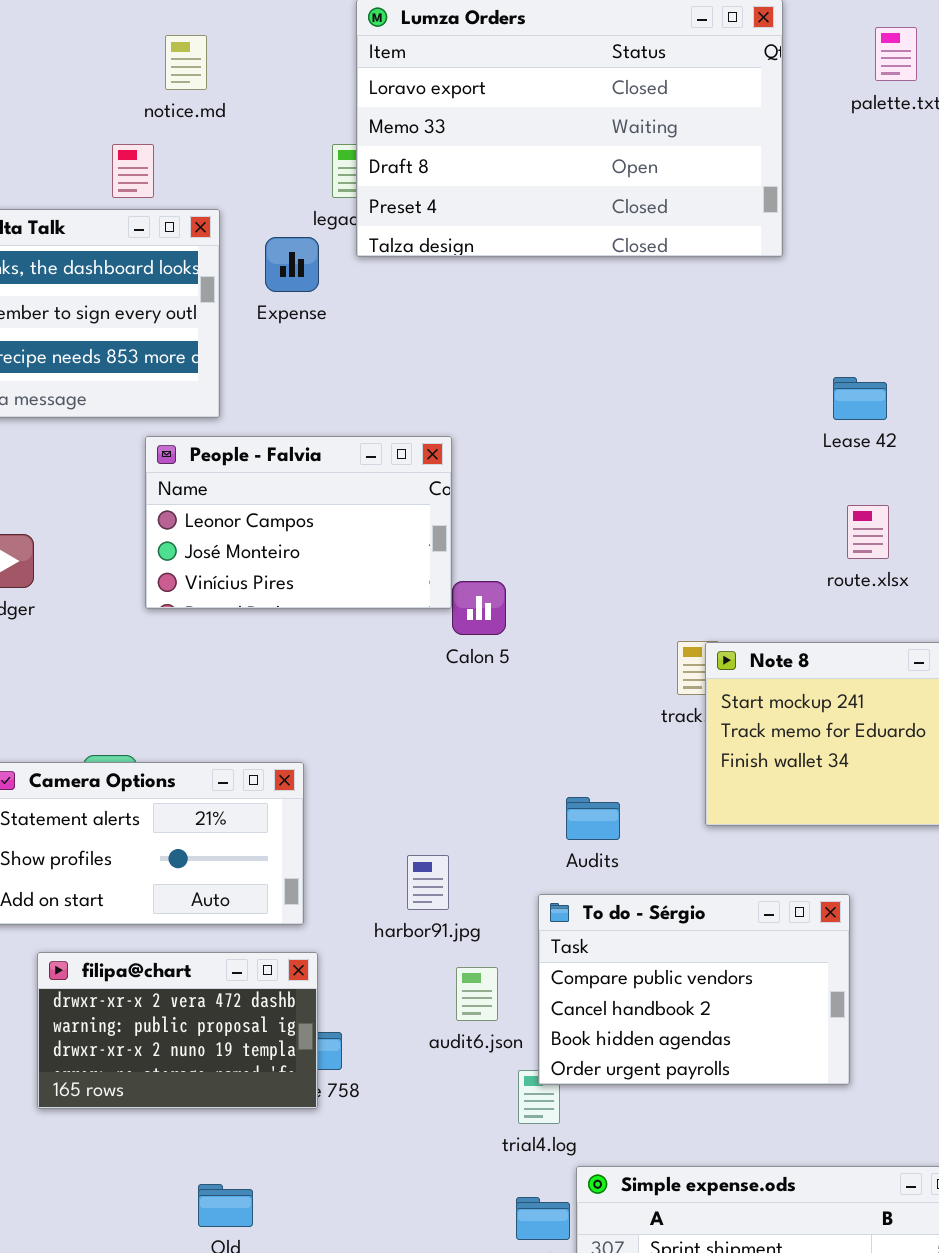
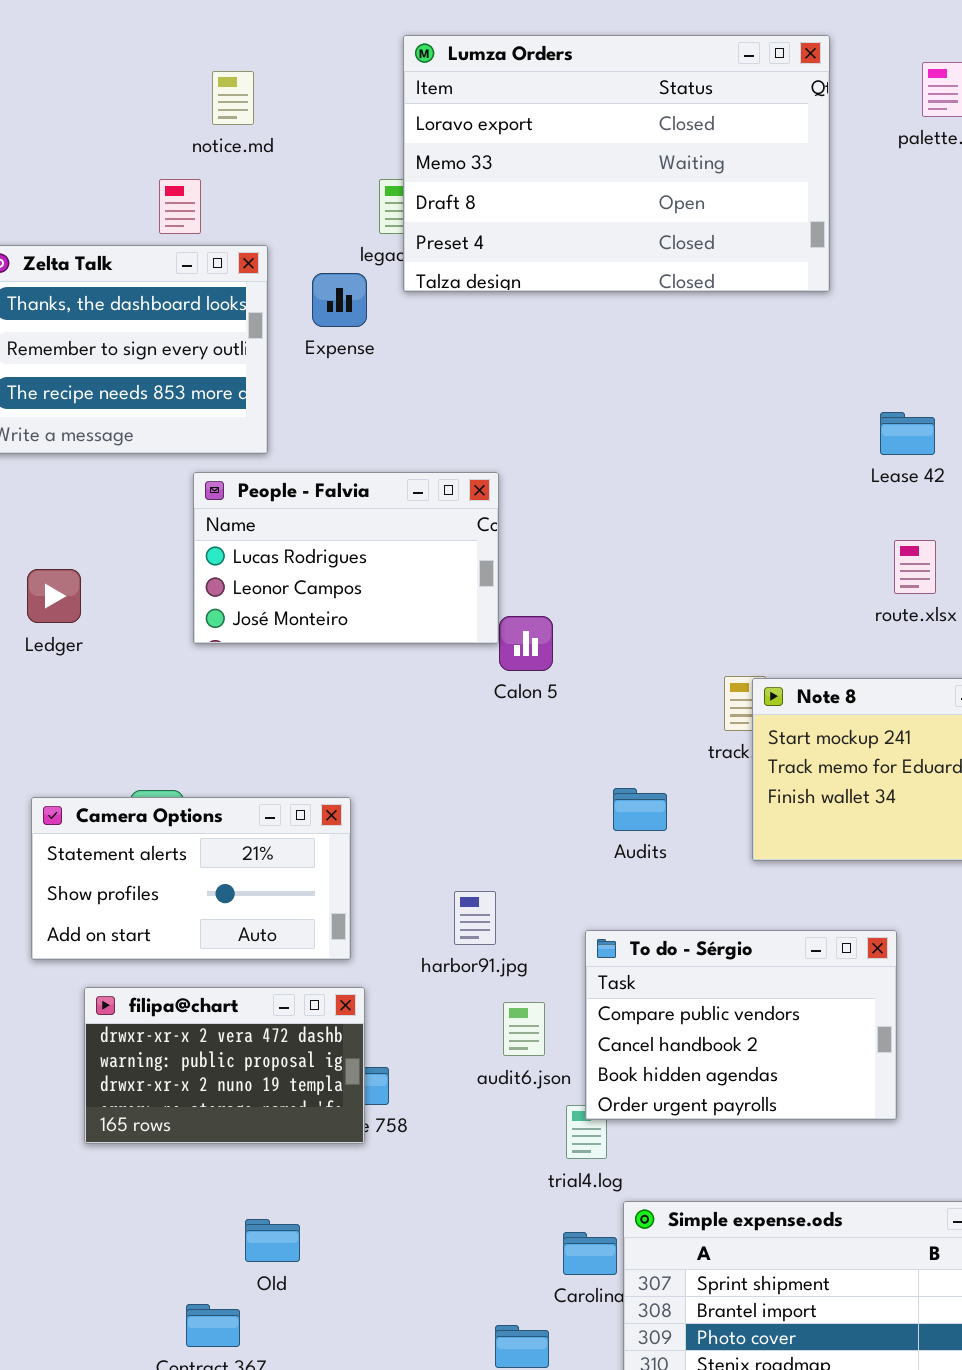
People - Falvia: [145,436,452,609] -> [193,472,499,644], scrolled up 1 row
Audits: [566,797,620,840] -> [613,788,667,831], moved

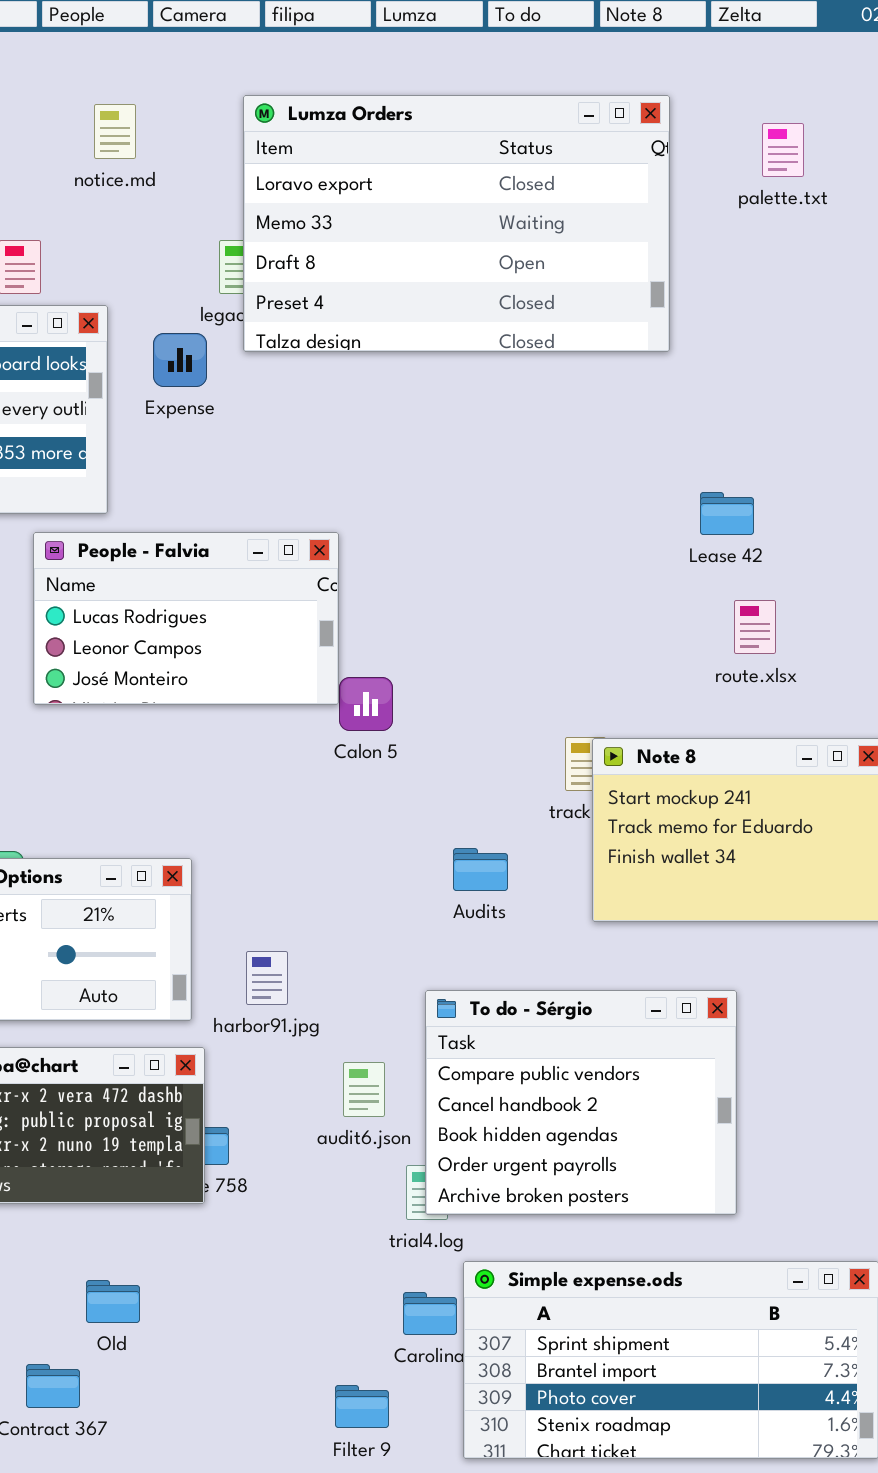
notice.md: [212,71,254,125] -> [94,104,136,159], moved
Lease 42: [880,412,935,455] -> [700,492,754,535], moved
harbor91.jpg: [454,891,496,945] -> [246,951,288,1005], moved
To do - Sérgio: [585,930,897,1120] -> [425,990,737,1215], resized

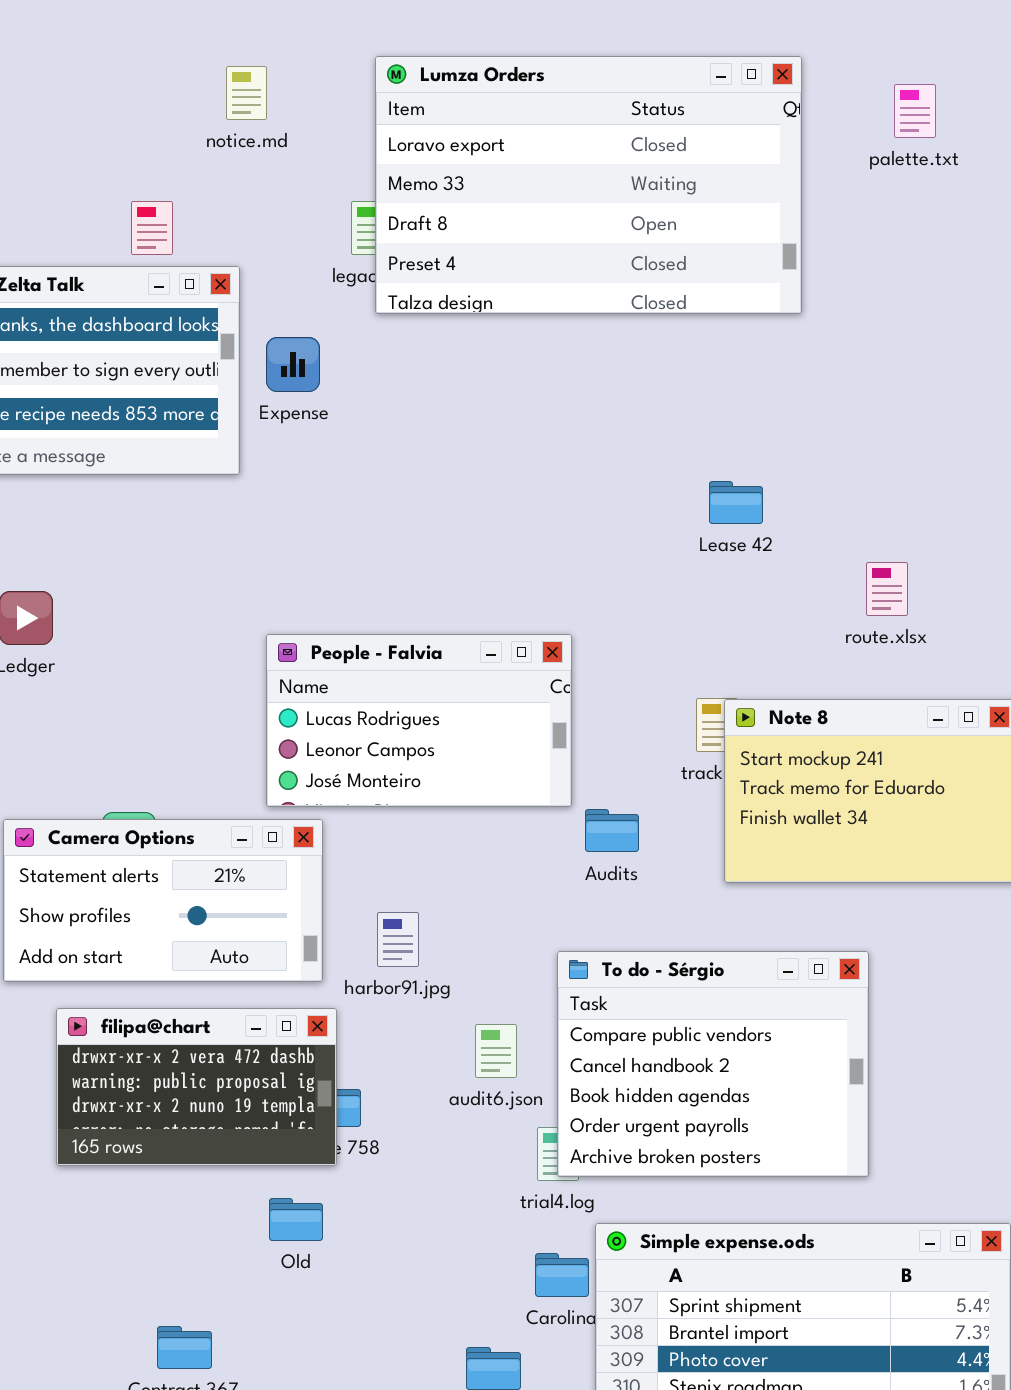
Expense: [153,333,207,387] -> [266,337,320,392], moved
Lease 42: [700,492,754,535] -> [709,481,763,524], moved
People - Falvia: [33,532,339,705] -> [266,634,572,807], moved
Old: [86,1280,140,1323] -> [269,1198,323,1241], moved

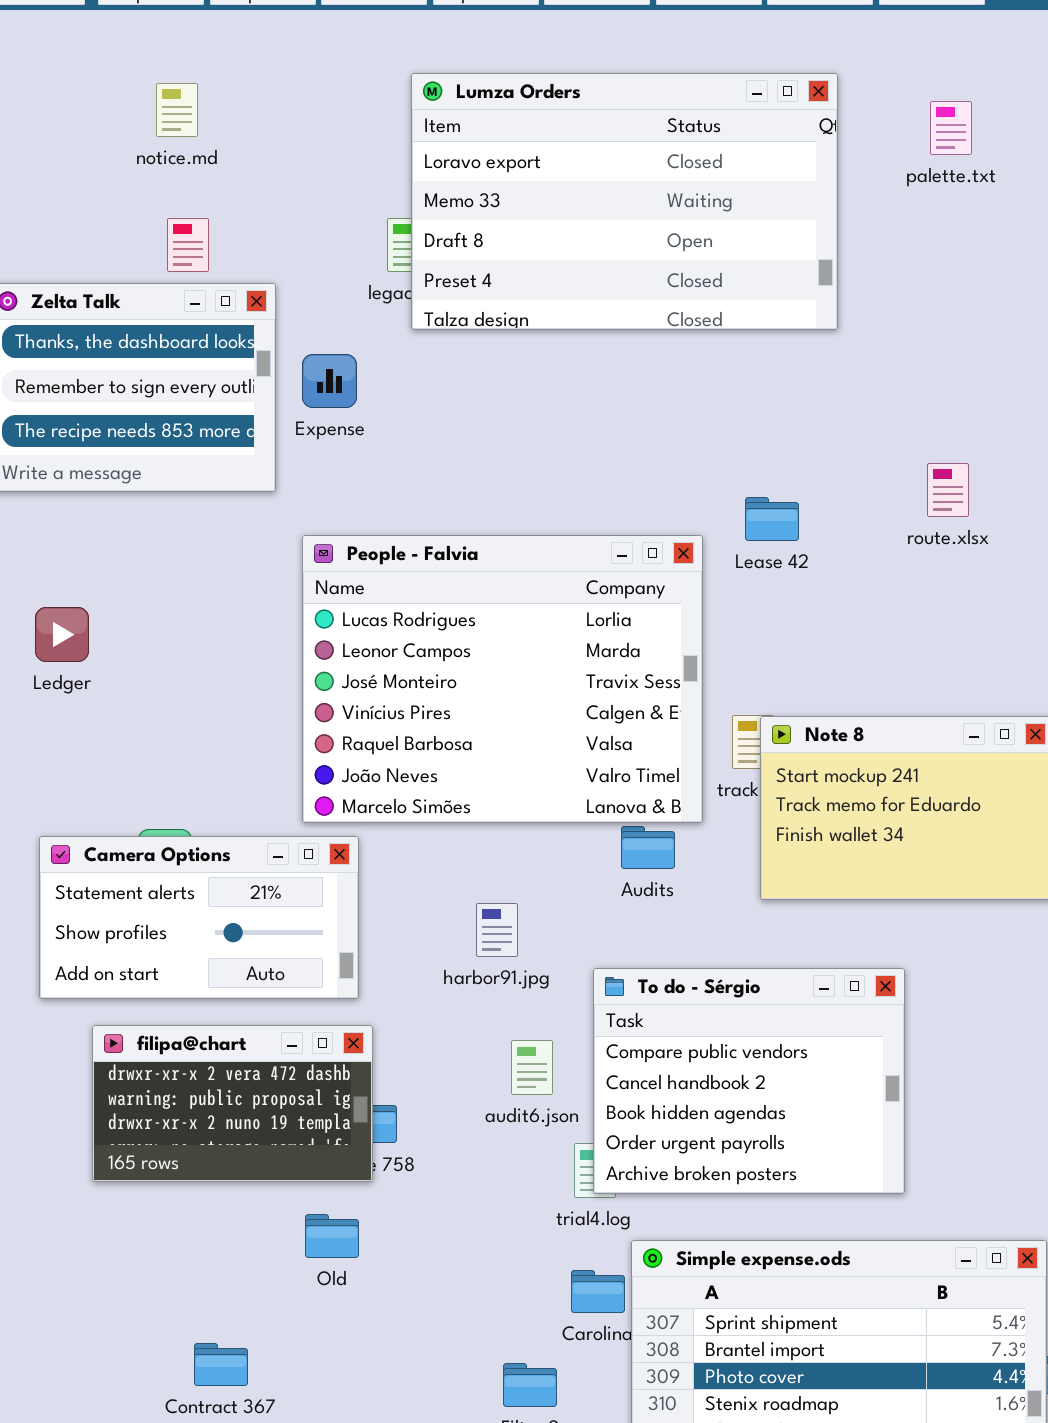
notice.md: [226,66,267,120] -> [156,83,198,137], moved
route.xlsx: [866,562,908,616] -> [927,463,969,517], moved
People - Falvia: [266,634,572,807] -> [302,535,703,823], resized
harbor91.jpg: [377,912,419,967] -> [476,903,518,957], moved

